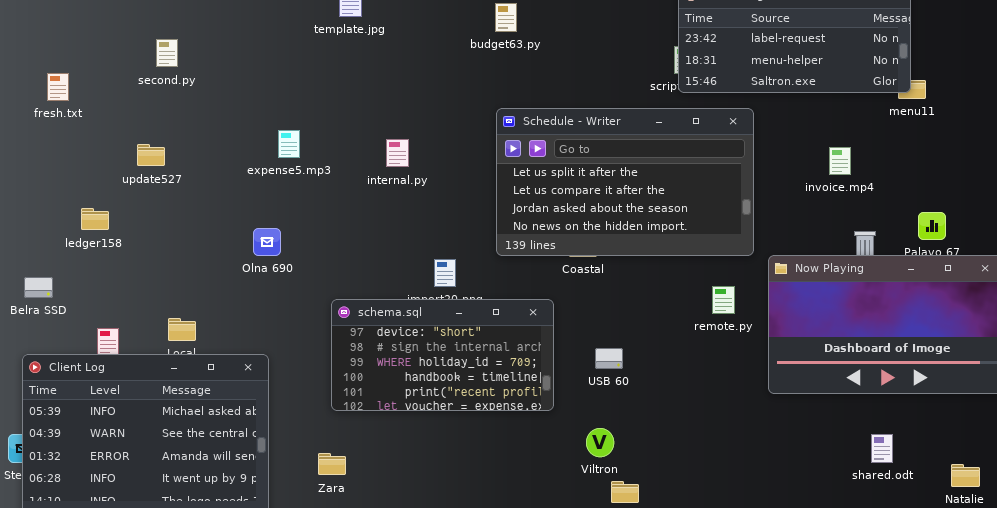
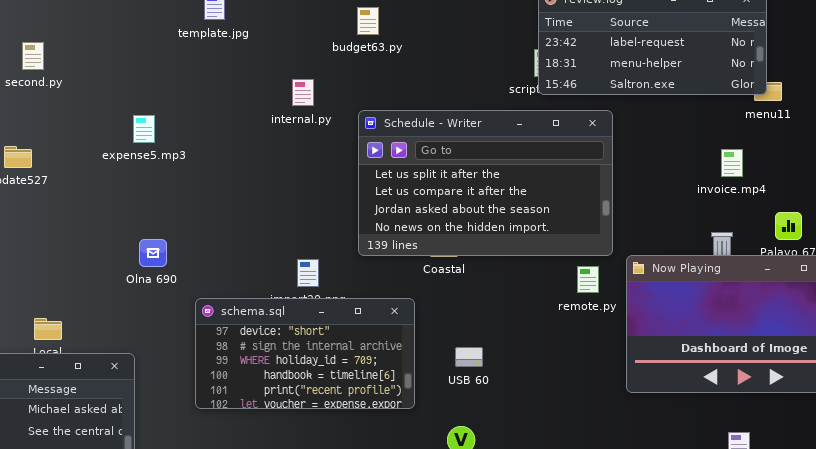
expense5.mp3: [278,130,300,158] -> [133,115,155,143], moved
internal.py: [386,139,409,167] -> [292,79,314,106], moved
invoice.mp4: [829,147,851,175] -> [721,149,743,177], moved
Olna 690: [253,228,281,256] -> [139,239,167,267], moved
remote.py: [712,286,735,314] -> [577,266,599,293], moved

